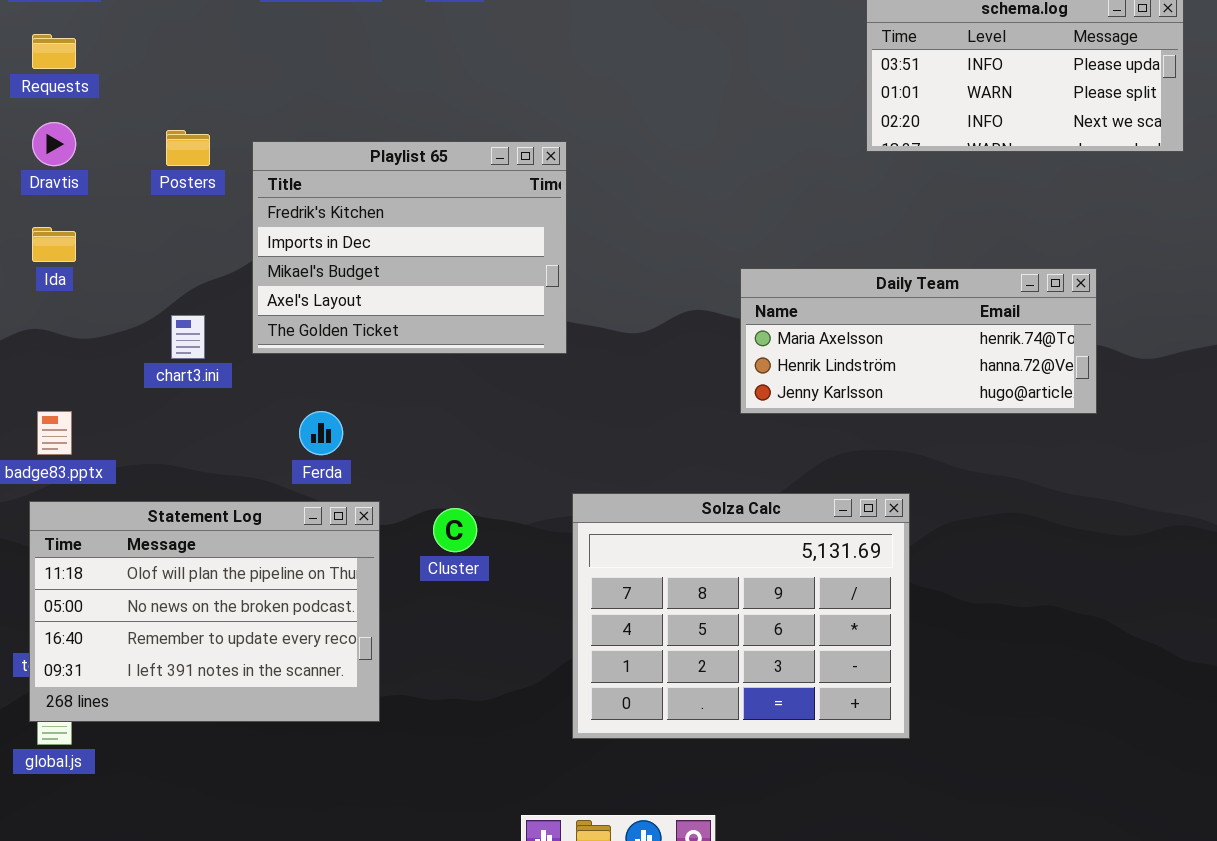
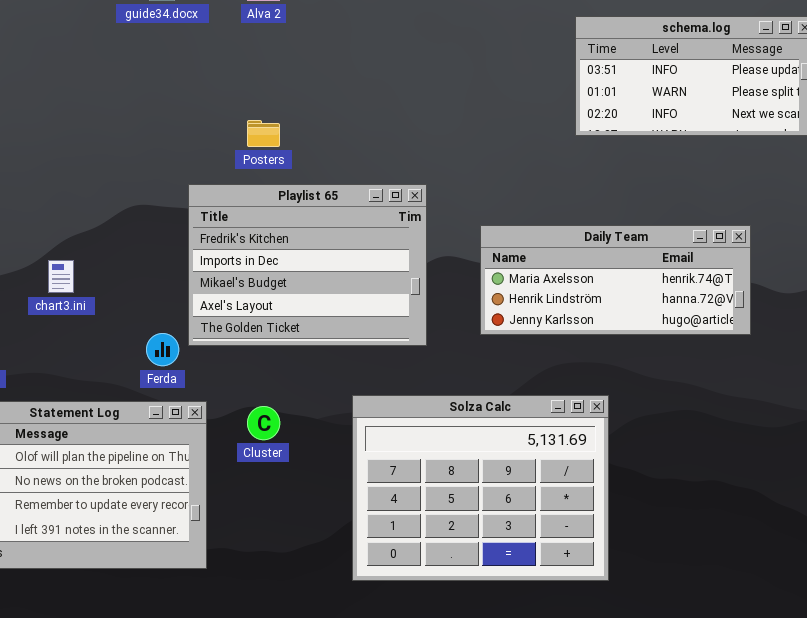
Posters: [166,130,210,166] -> [247,120,280,147], moved
Playlist 65: [252,141,567,354] -> [188,184,427,346], moved

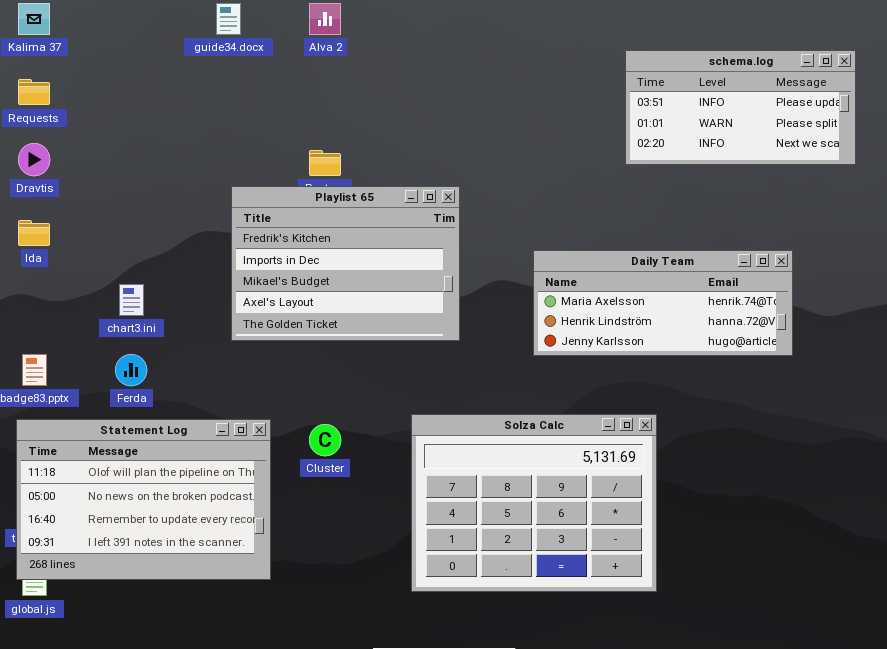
Playlist 65: [188,184,427,346] -> [231,186,460,341], moved
Ferda: [146,333,179,366] -> [115,354,147,386], moved

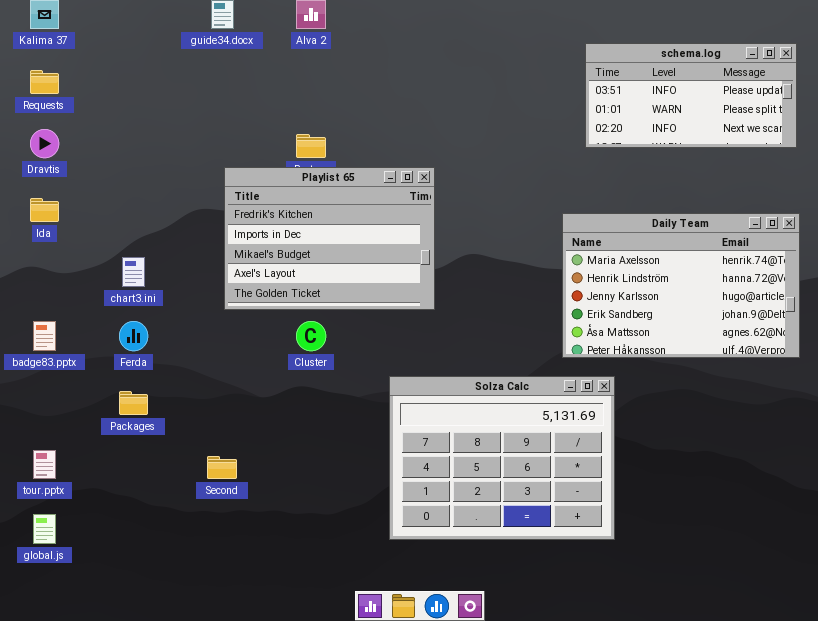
Daily Team: [533,250,793,356] -> [562,213,800,358], moved, resized
Statement Log: [16,419,271,580] -> none, closed
Cluster: [309,424,341,456] -> [296,321,326,351], moved

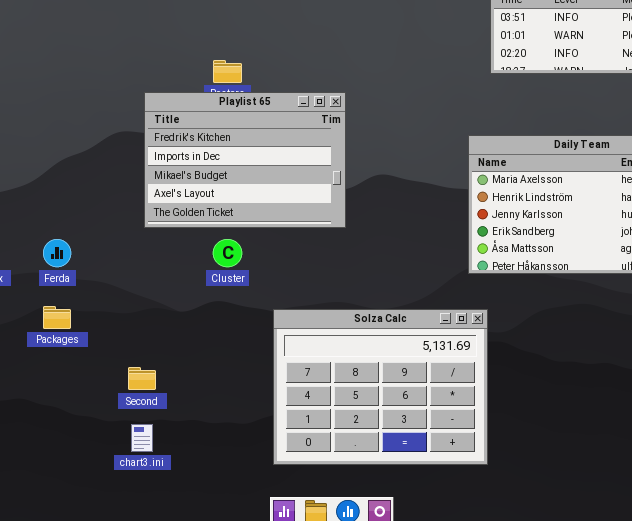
chart3.ini: [122,257,145,287] -> [131,424,153,452], moved
Solza Calc: [389,376,615,540] -> [273,309,488,465], moved

